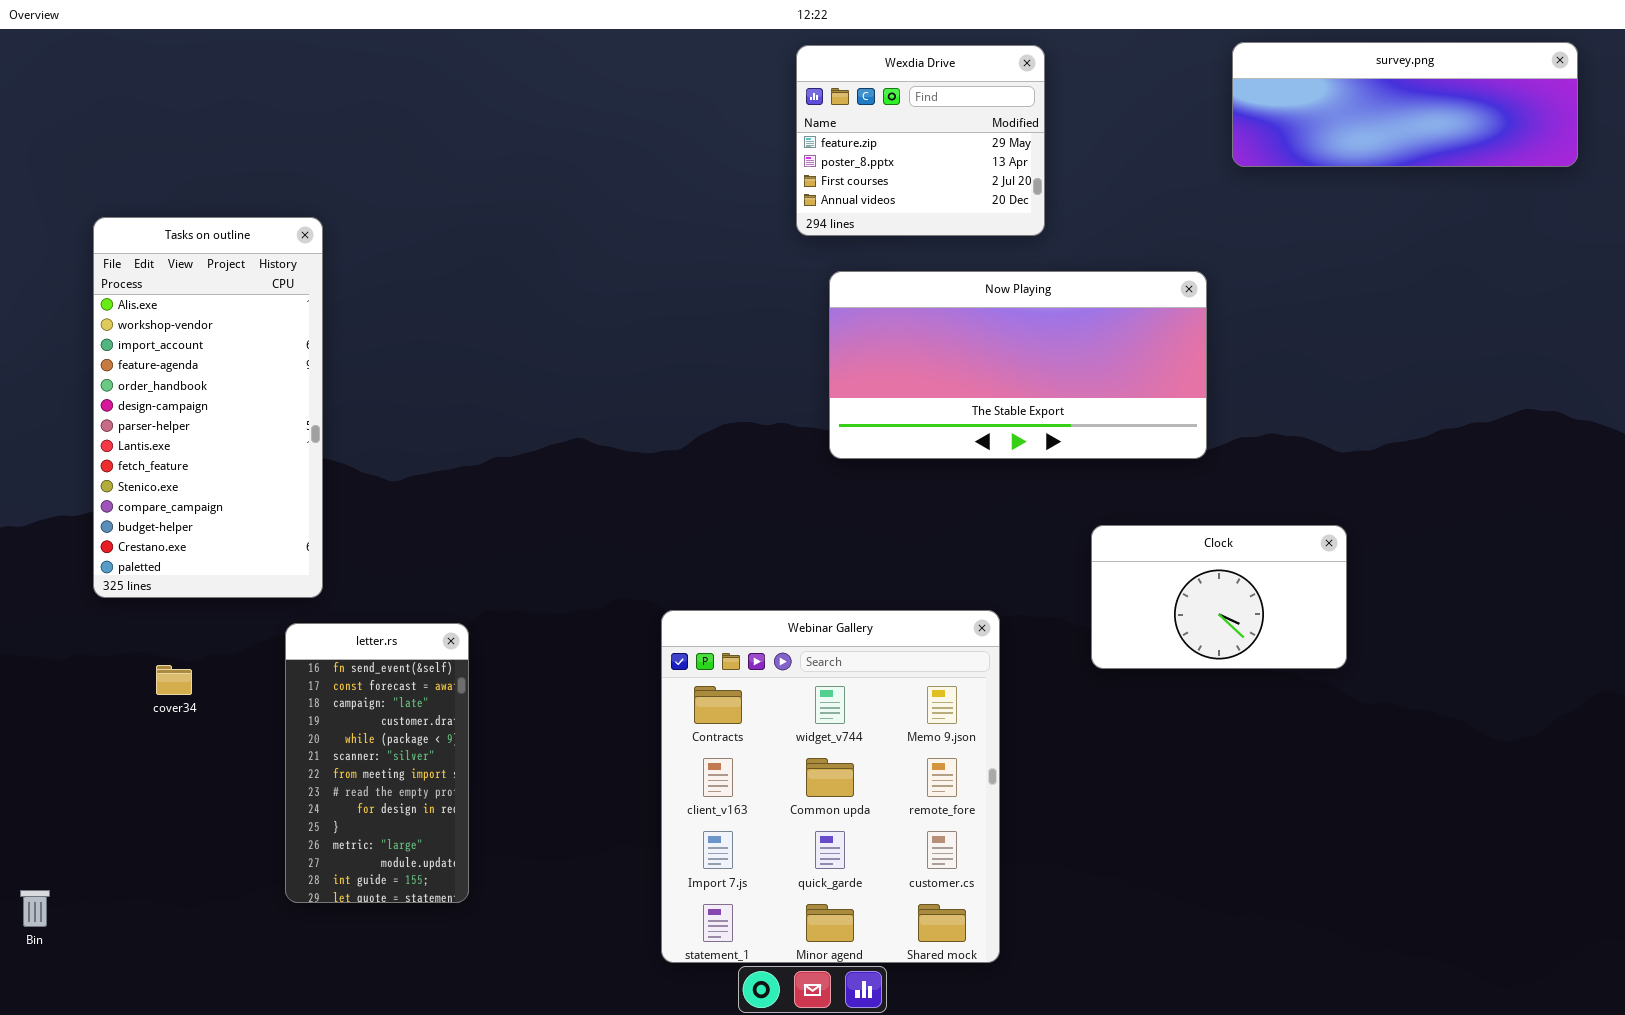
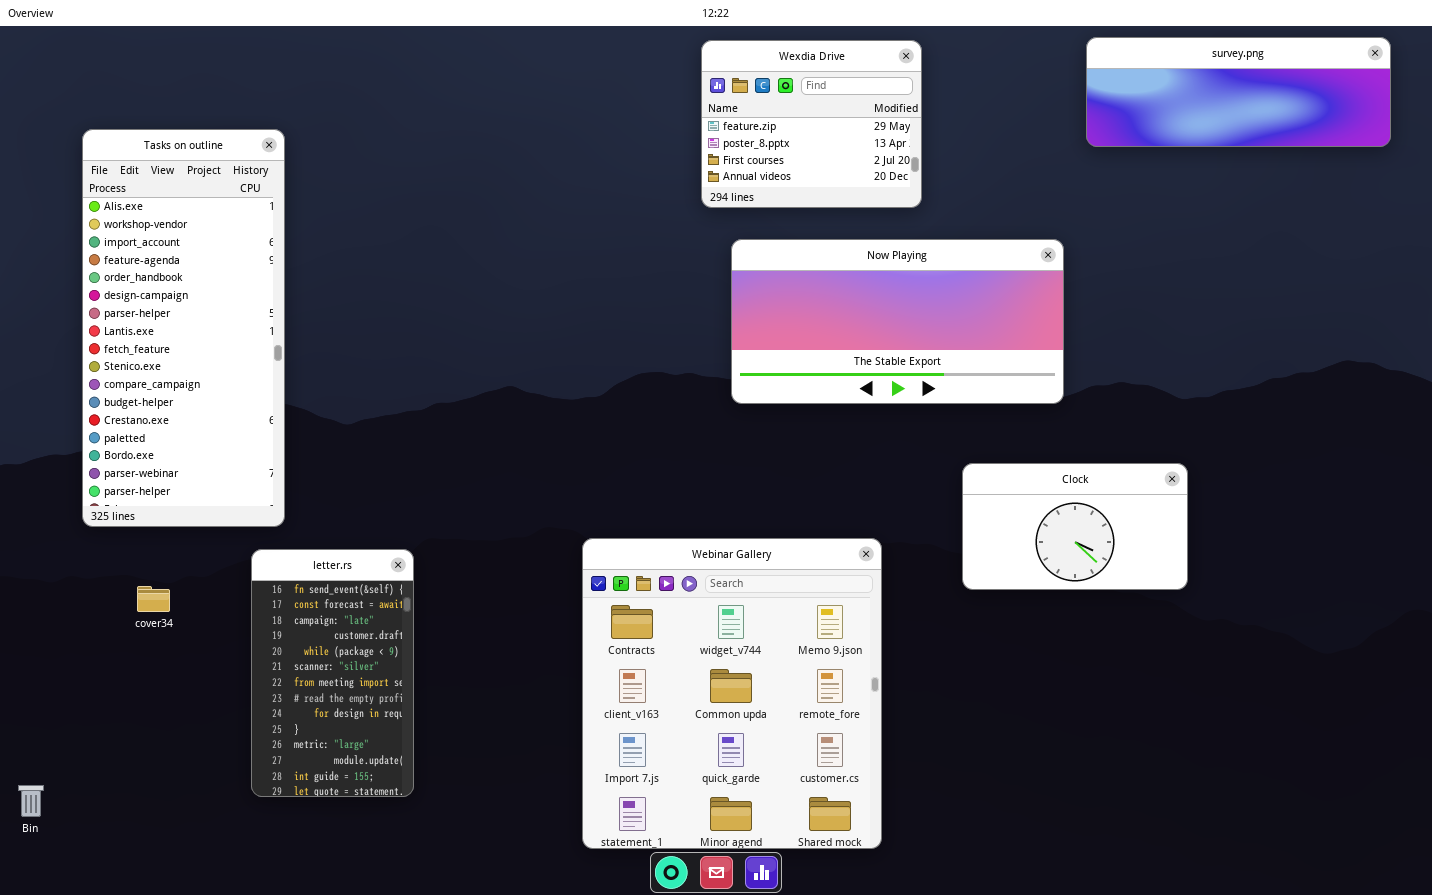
Tasks on outline: [93,217,323,598] -> [82,129,285,527], resized

